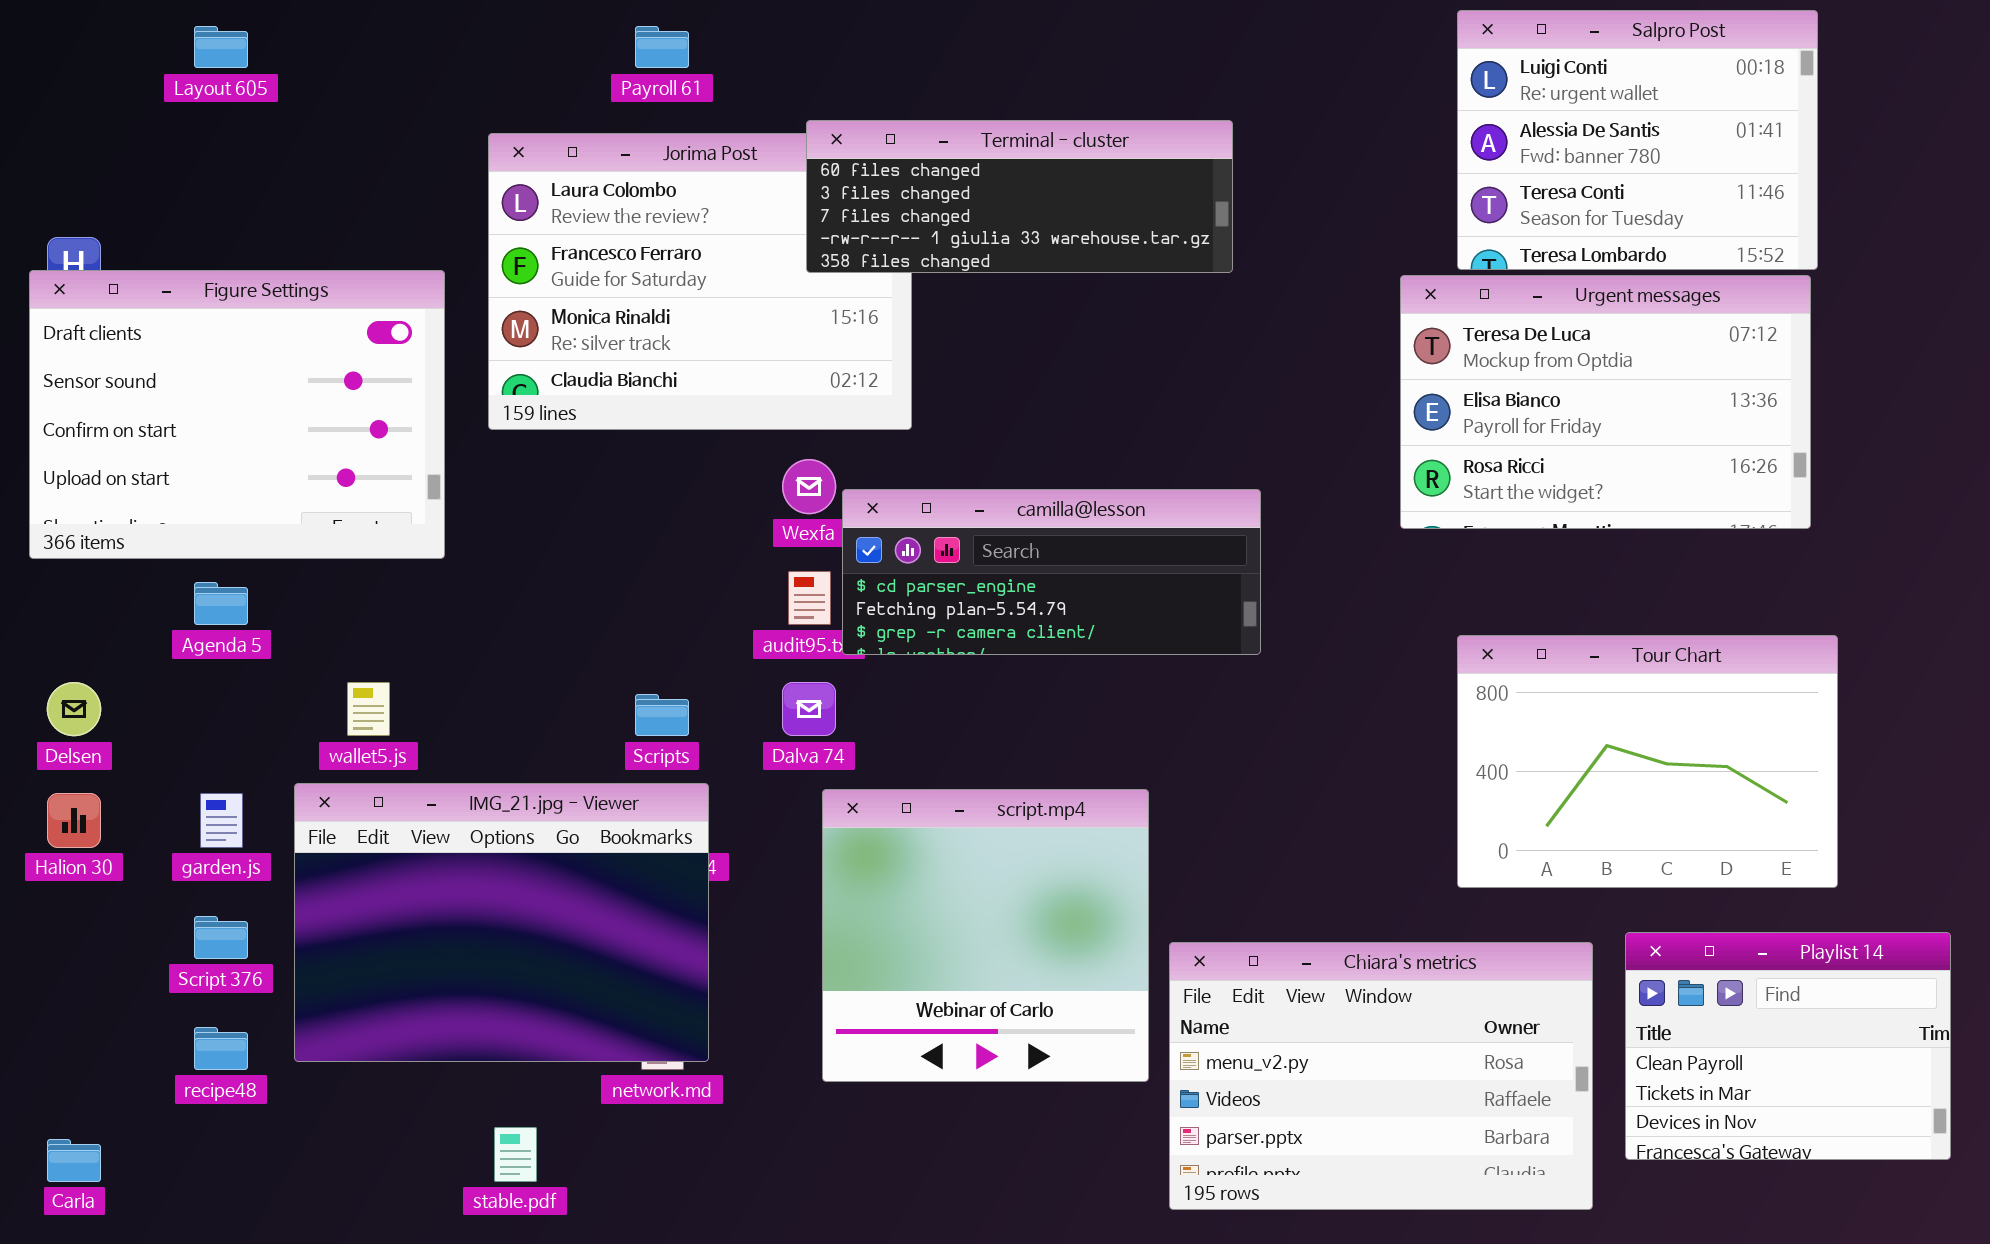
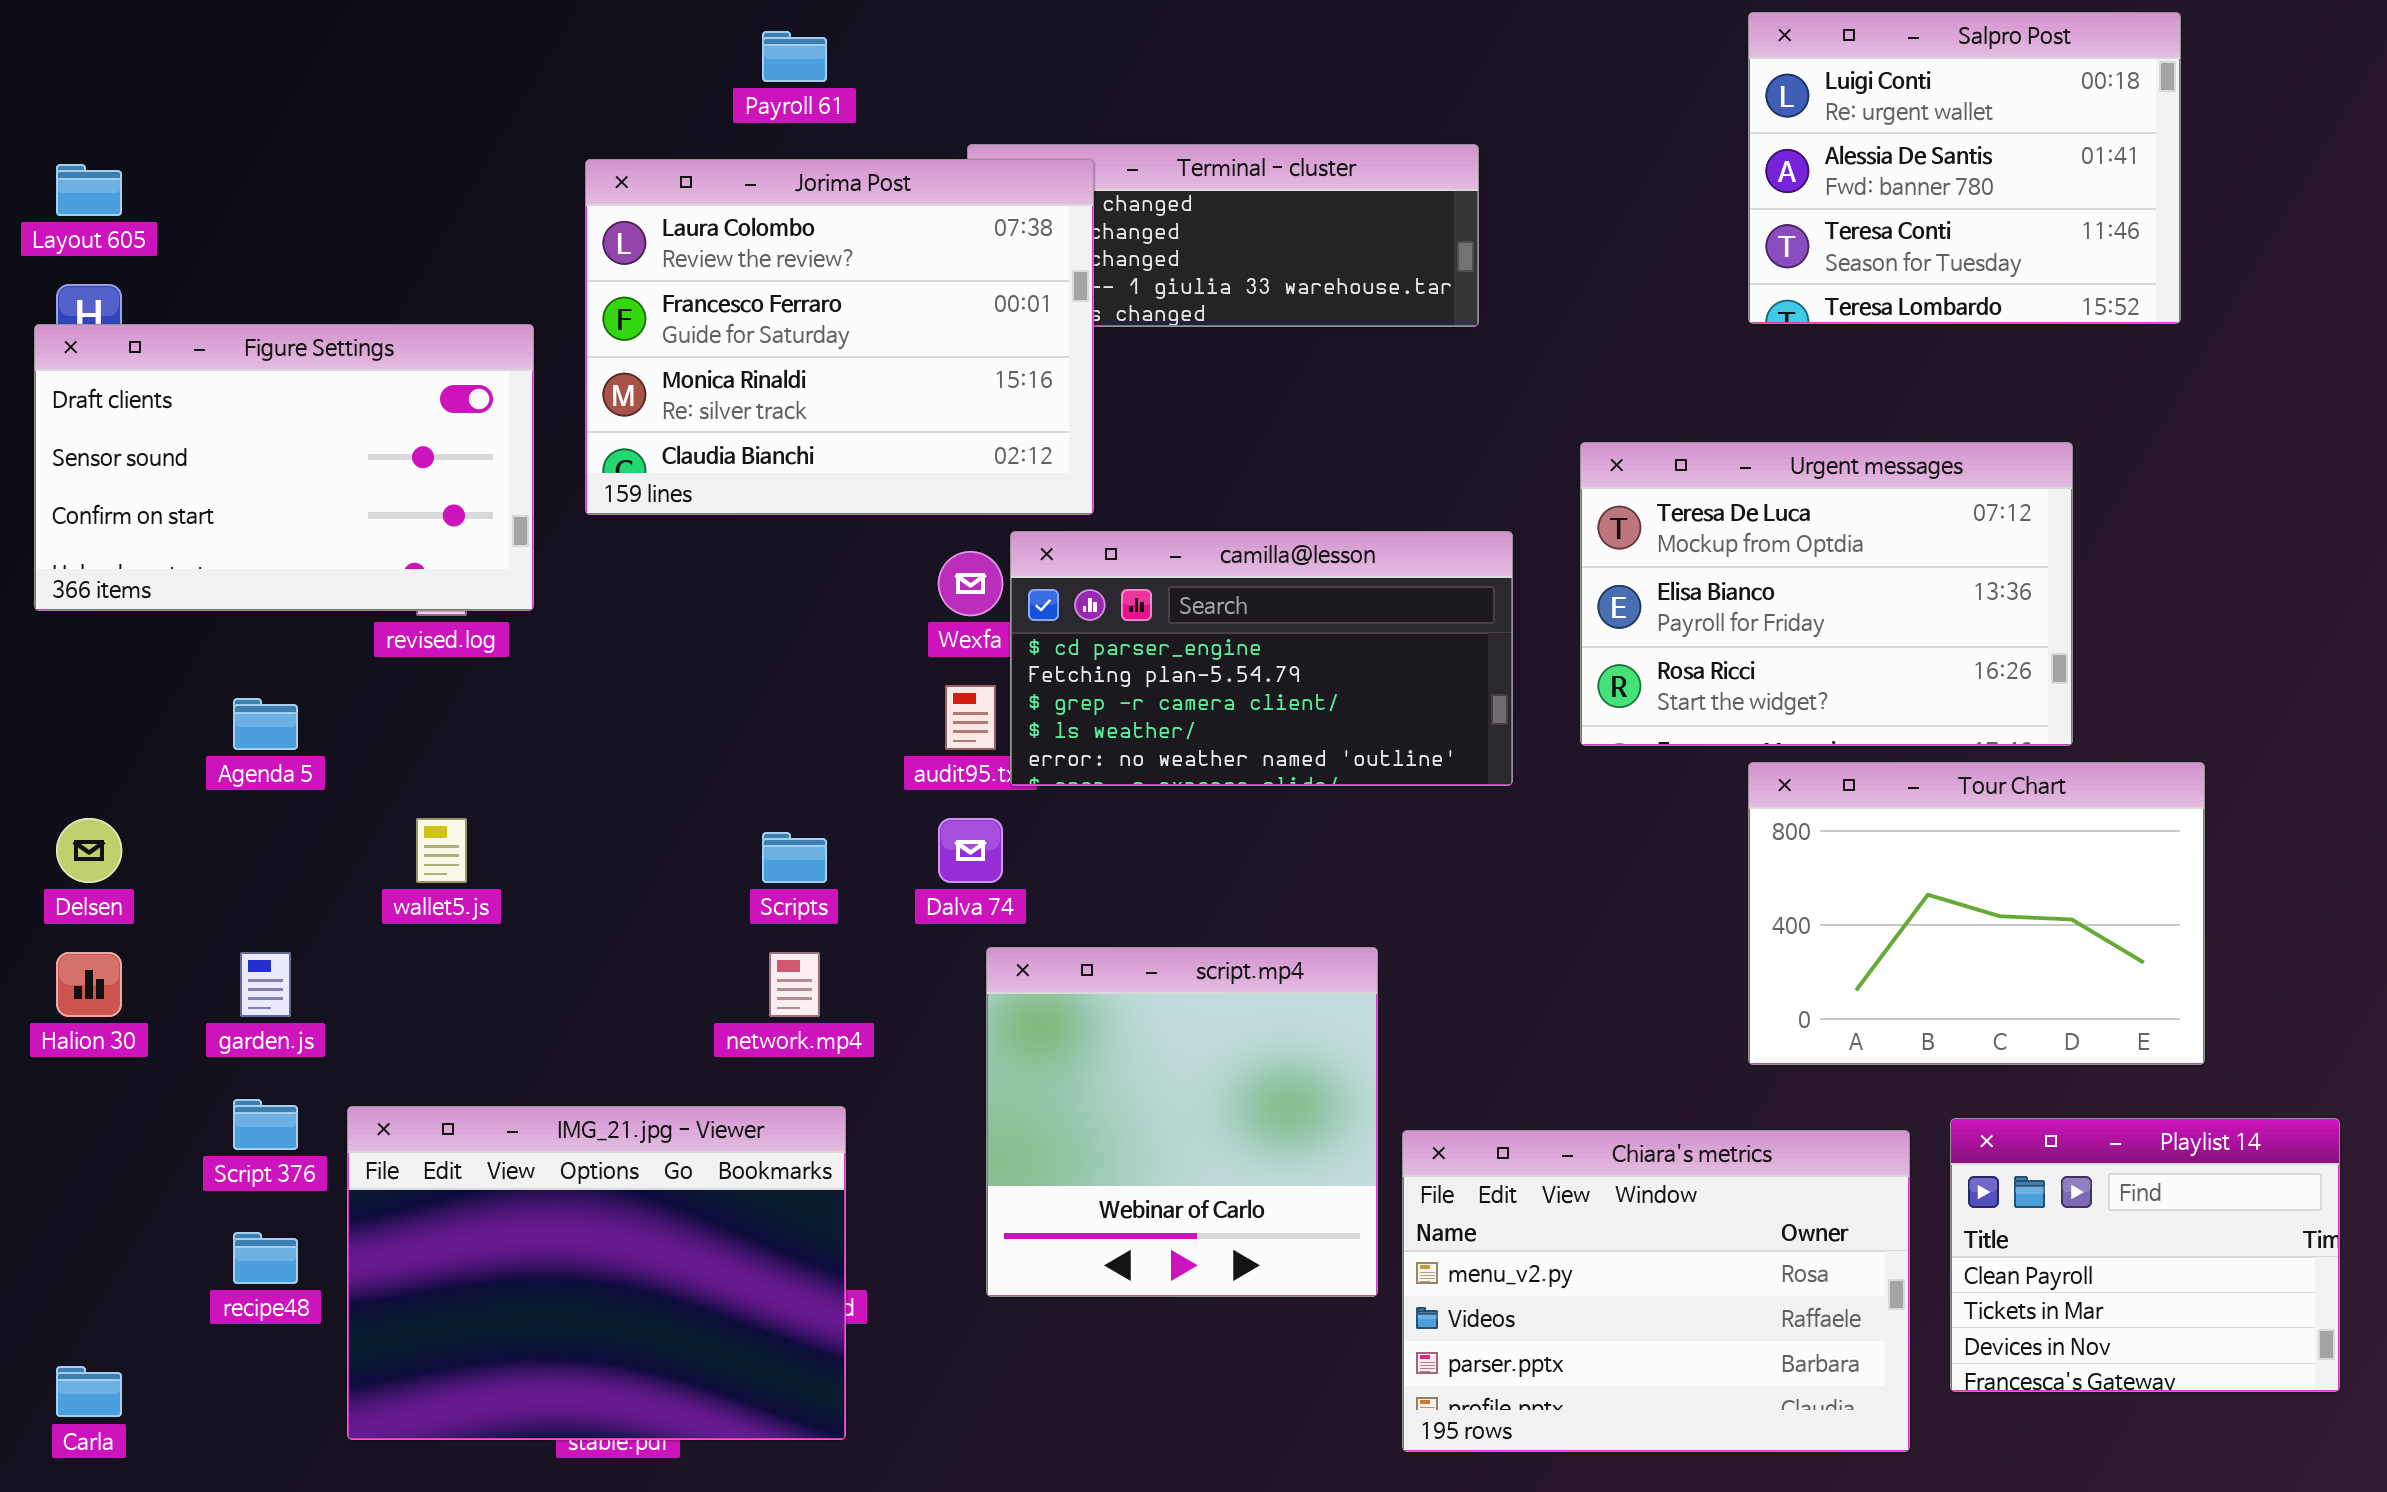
Layout 605: [194,26,248,68] -> [56,164,122,216], moved
Jorima Post: [488,133,912,430] -> [585,159,1094,515], raised
Figure Settings: [29,270,445,559] -> [34,324,534,611], resized
Urgent messages: [1400,275,1811,529] -> [1580,442,2073,746], moved
camilla@lesson: [842,489,1261,655] -> [1010,531,1513,786], resized
IMG_21.jpg - Viewer: [294,783,709,1062] -> [347,1106,846,1440], moved

